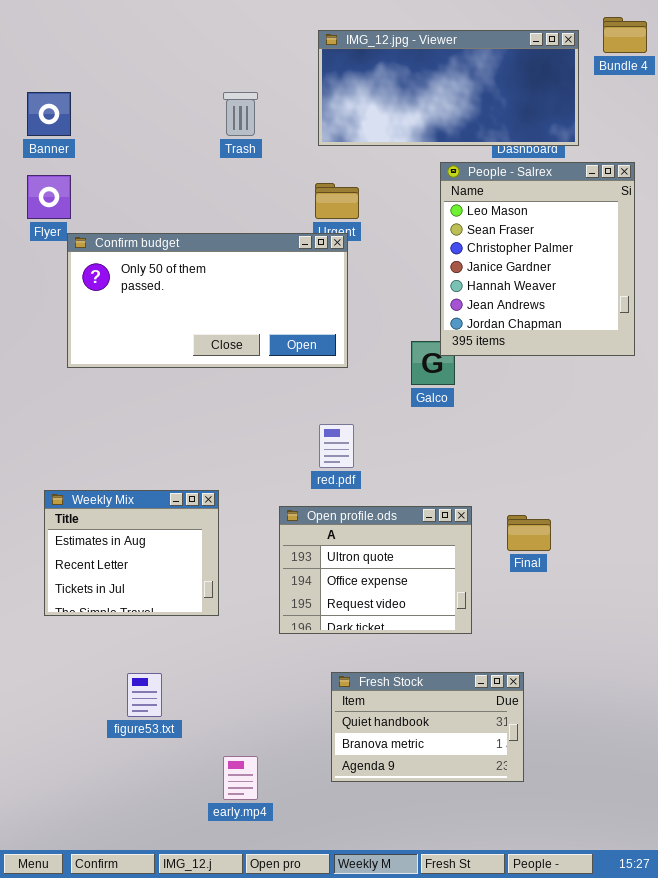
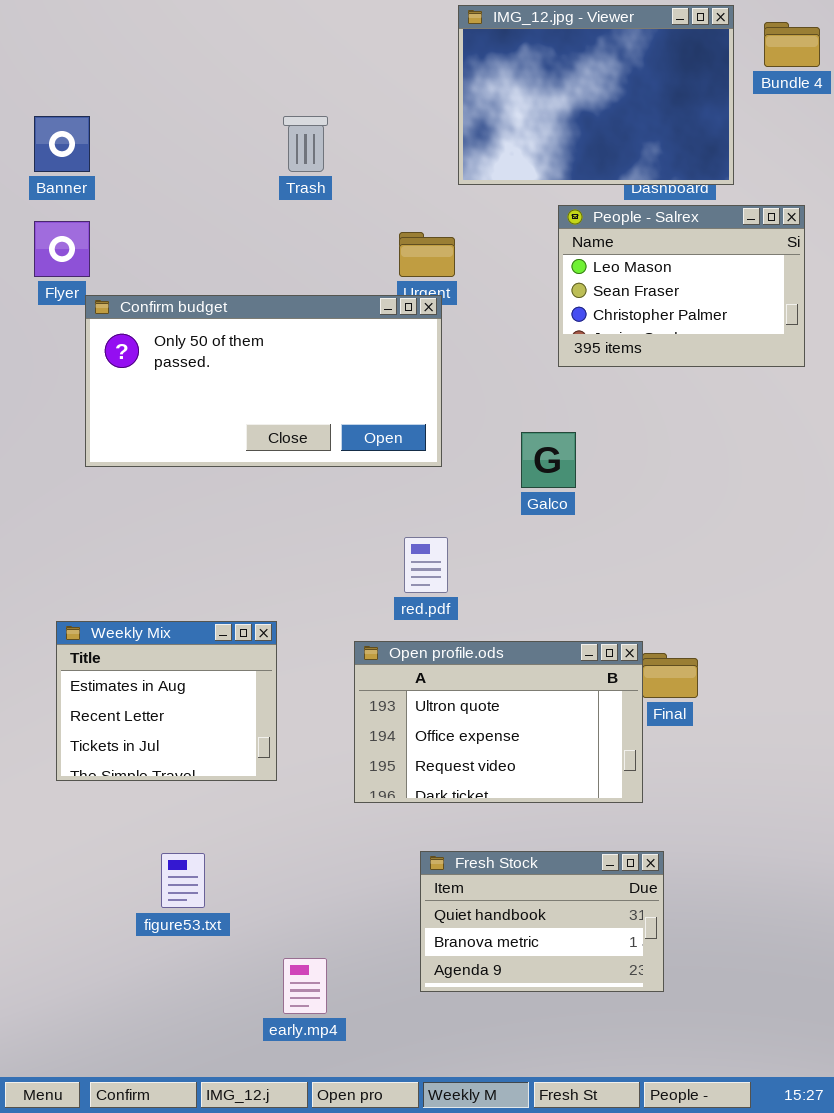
IMG_12.jpg - Viewer: [318,30,579,146] -> [458,5,734,185], resized
People - Salrex: [440,162,635,356] -> [558,205,805,367], resized
Open profile.ods: [279,506,472,634] -> [354,641,643,803], resized

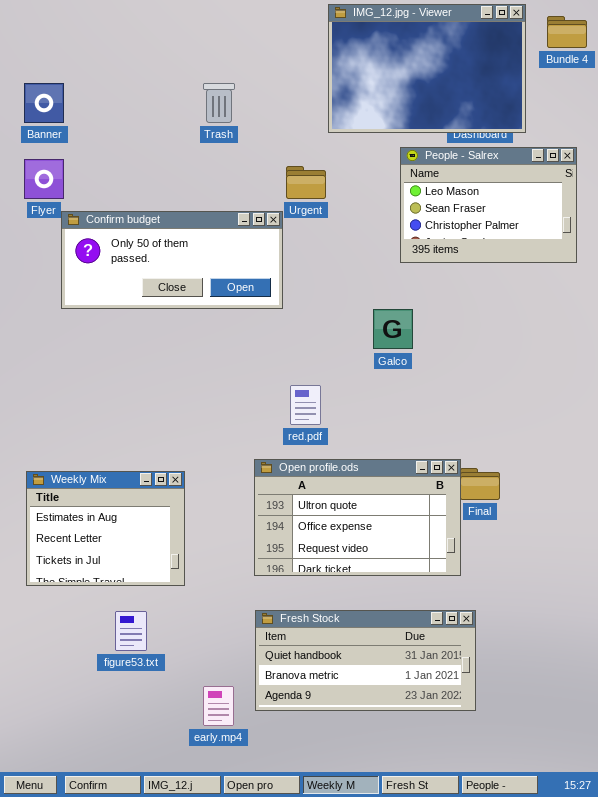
Confirm budget: [85,295,442,467] -> [61,211,283,309], resized
Weekly Mix: [56,621,277,781] -> [26,471,185,586], moved
Fresh Stock: [420,851,664,992] -> [255,610,476,711], resized

